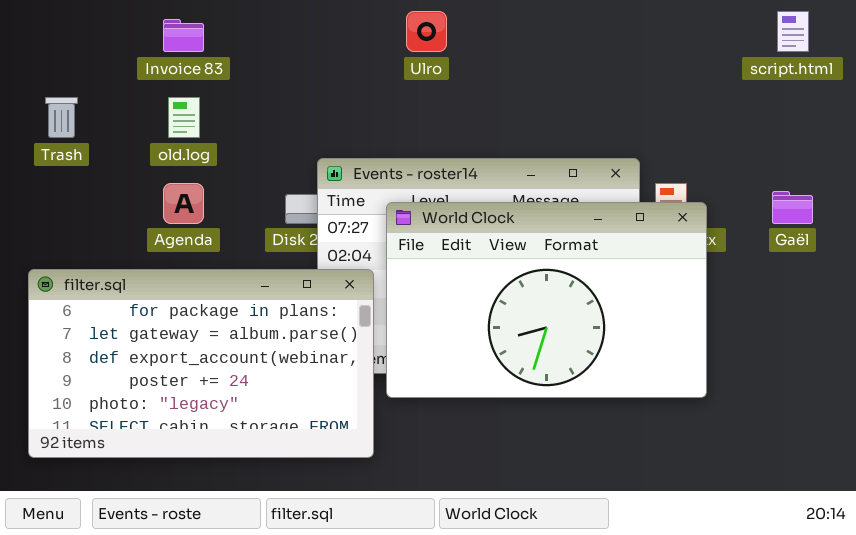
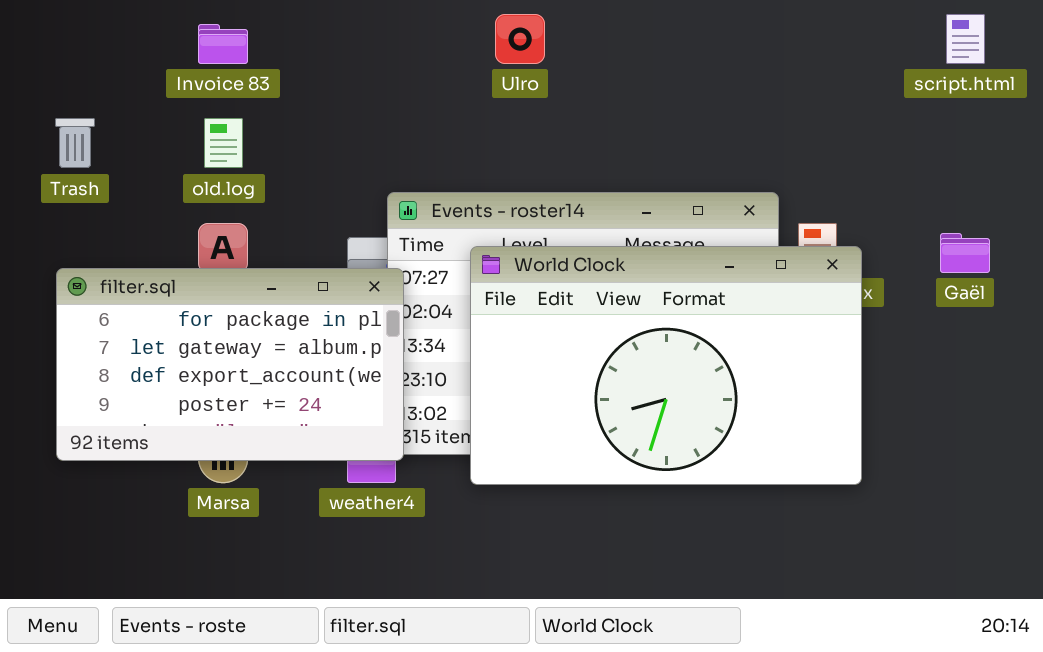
filter.sql: [28,269,374,458] -> [56,268,404,461], moved, resized

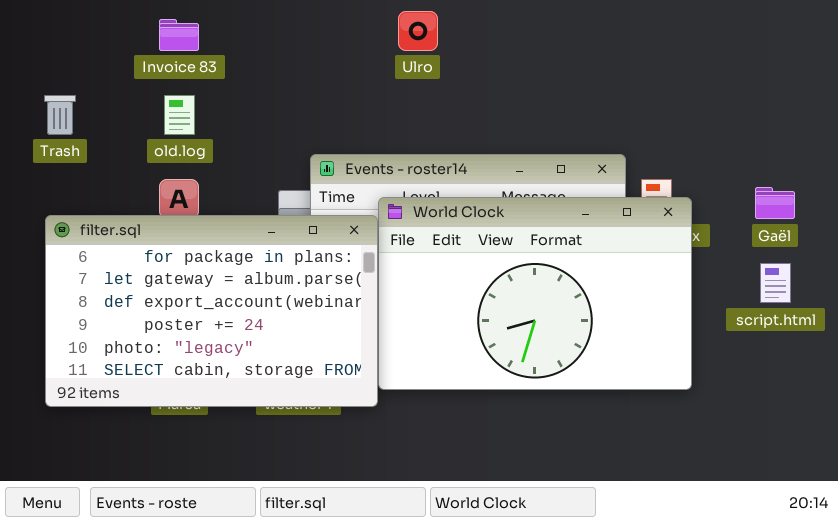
script.html: [946,14,985,64] -> [760,263,791,303], moved
filter.sql: [56,268,404,461] -> [45,215,378,407], resized

